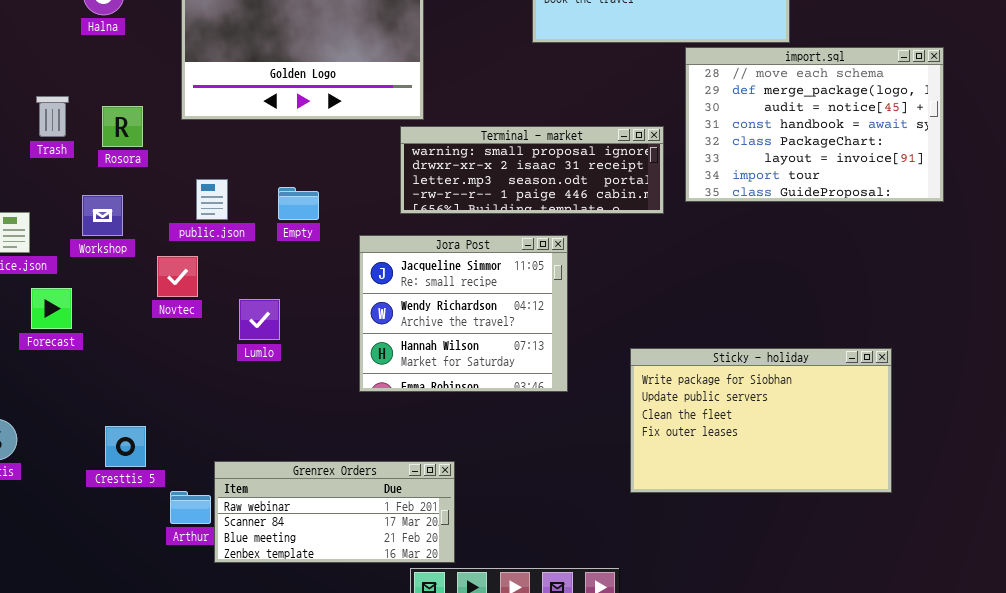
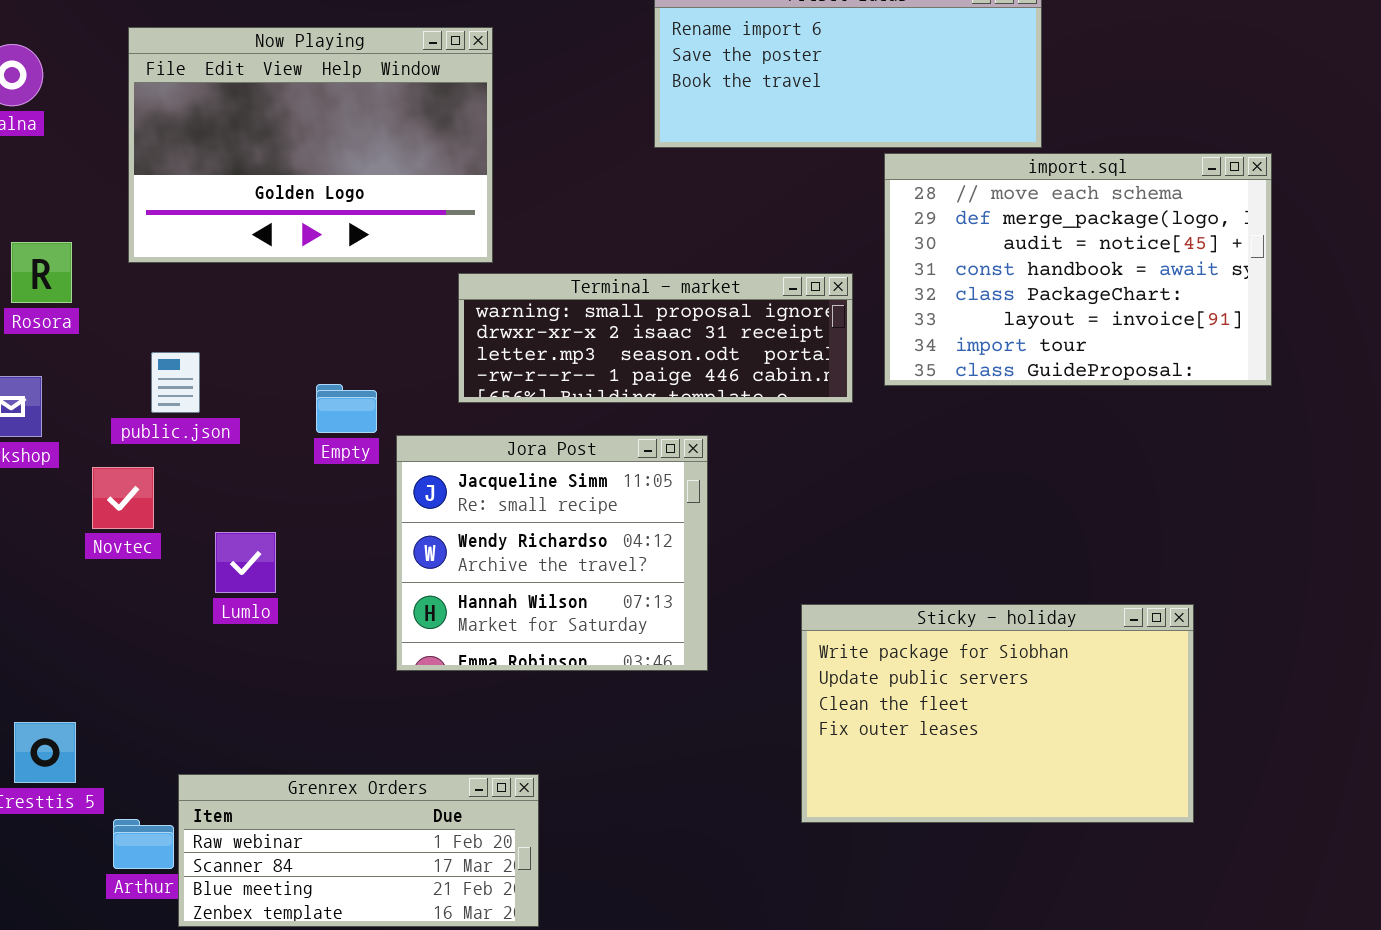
Empty: [278,187,319,220] -> [316,384,377,433], moved

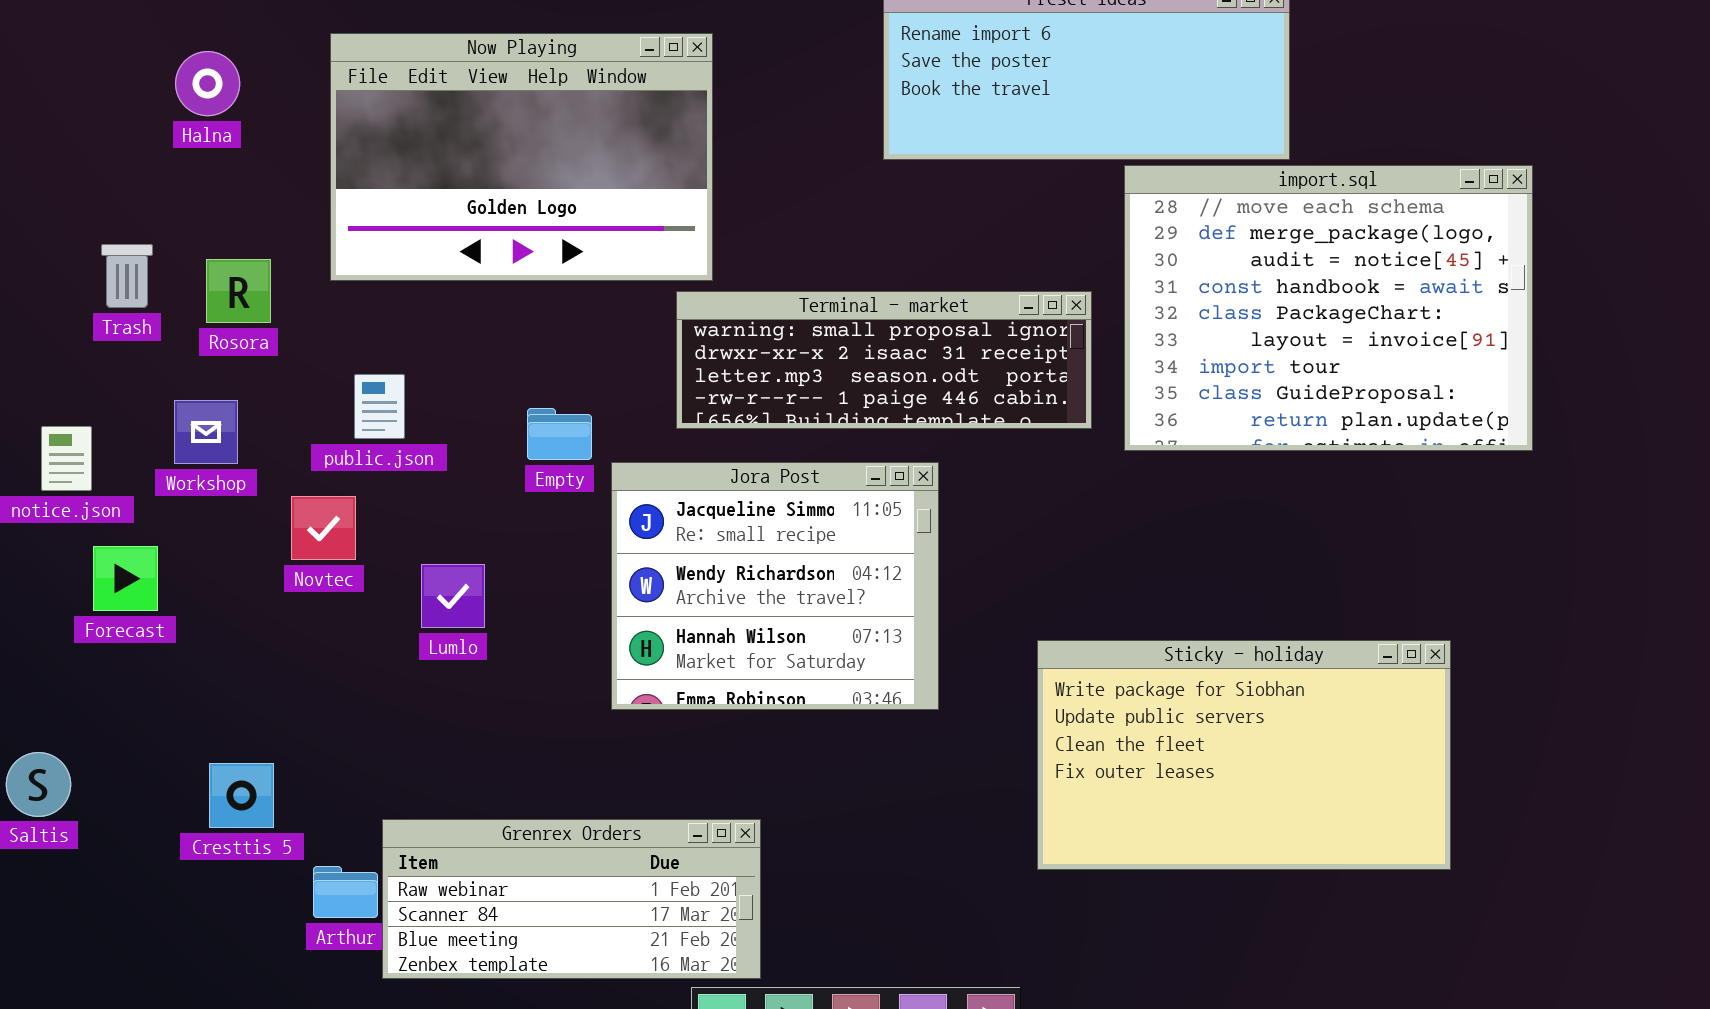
import.sql: [884,153,1272,386] -> [1124,165,1533,451], resized

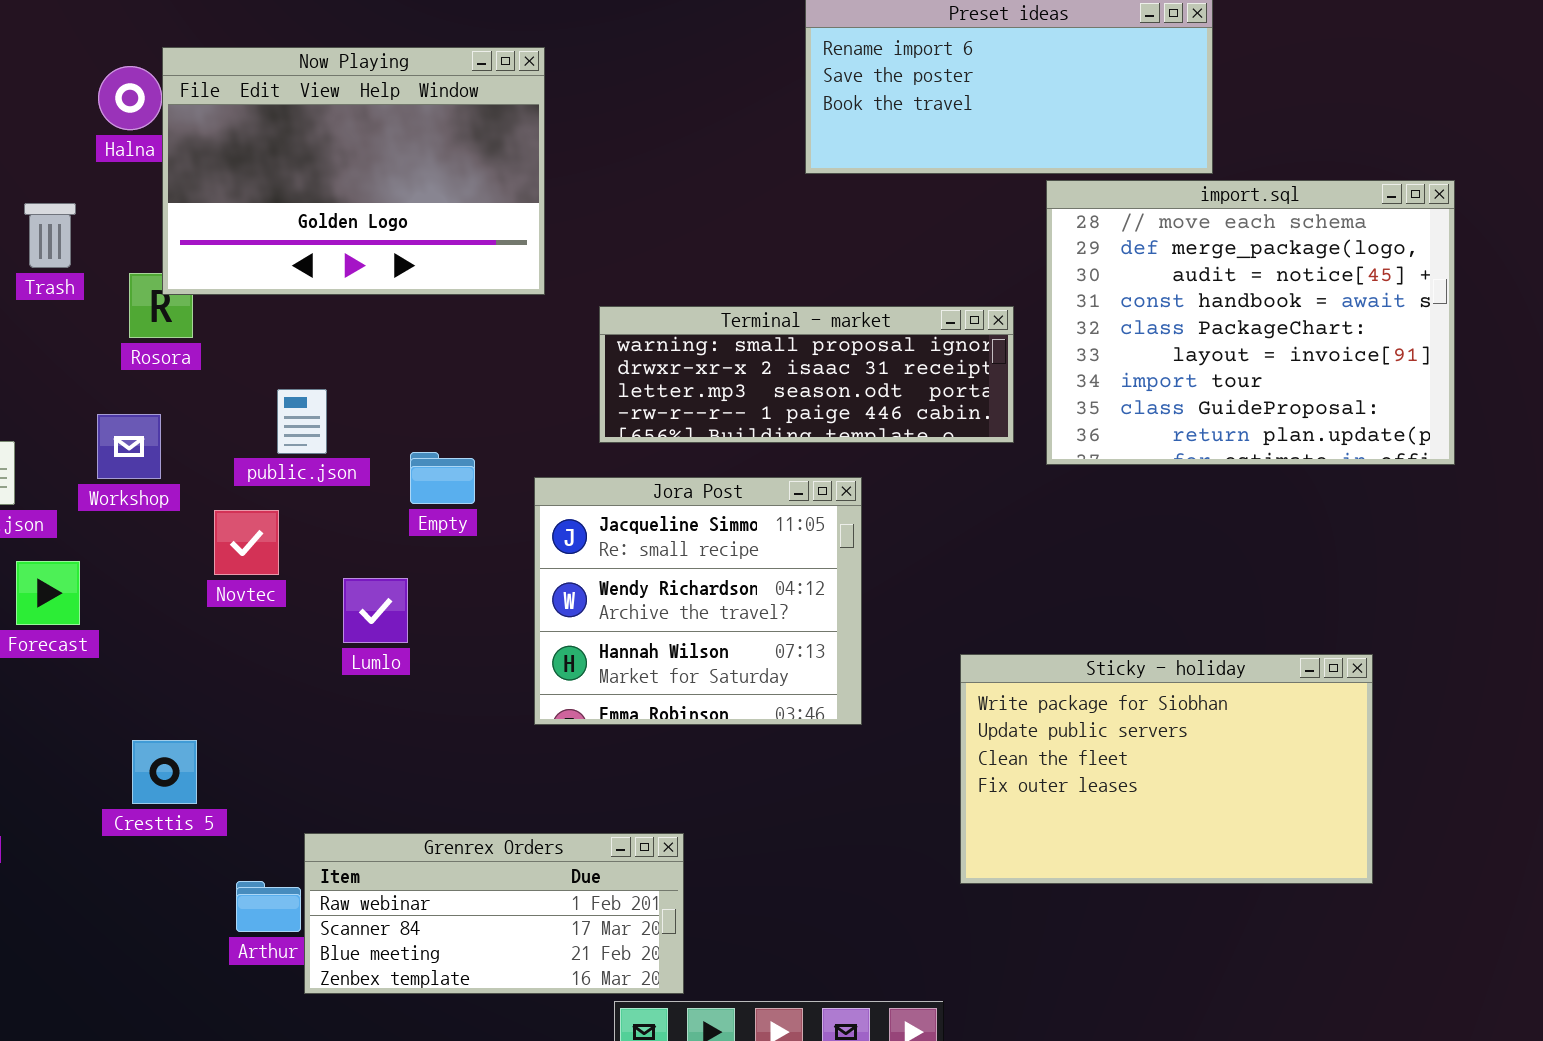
Now Playing: [330,33,713,281] -> [162,47,545,295], moved
Trash: [101,244,153,308] -> [24,203,76,268], moved
Empty: [527,408,592,460] -> [410,452,475,504], moved
Cresttis 5: [209,763,274,828] -> [132,740,197,804], moved

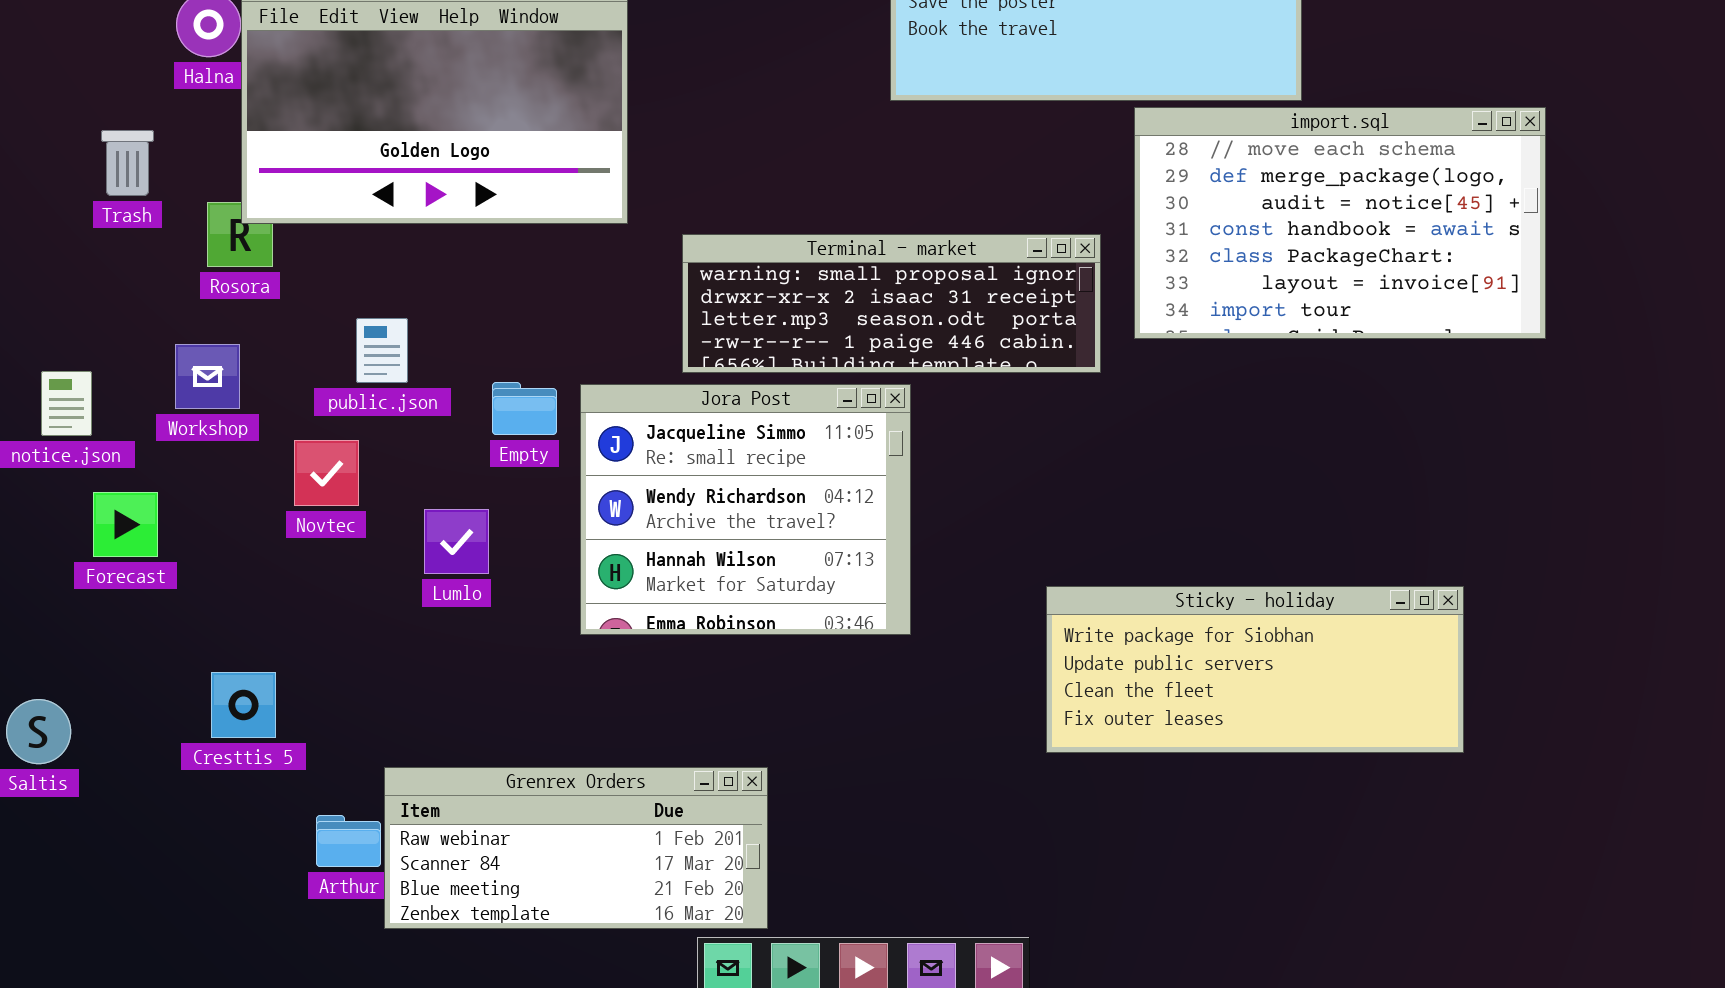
import.sql: [1046,180,1455,465] -> [1134,107,1546,339], resized
Jora Post: [534,477,862,725] -> [580,384,911,635], moved
Sticky - holiday: [960,654,1373,884] -> [1046,586,1464,753], resized

